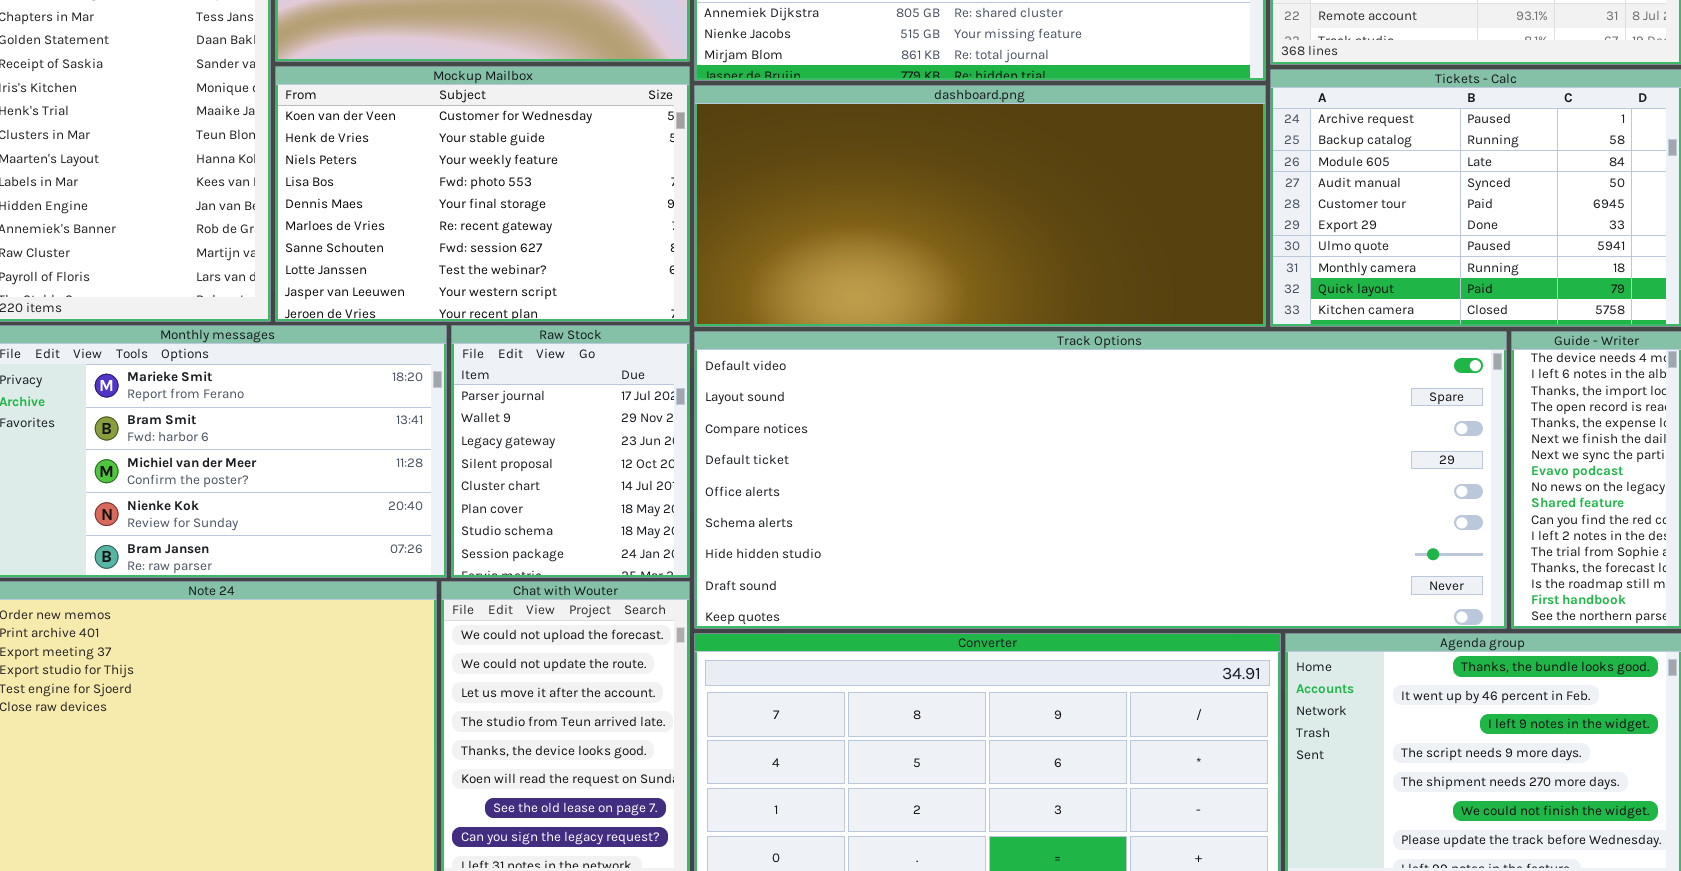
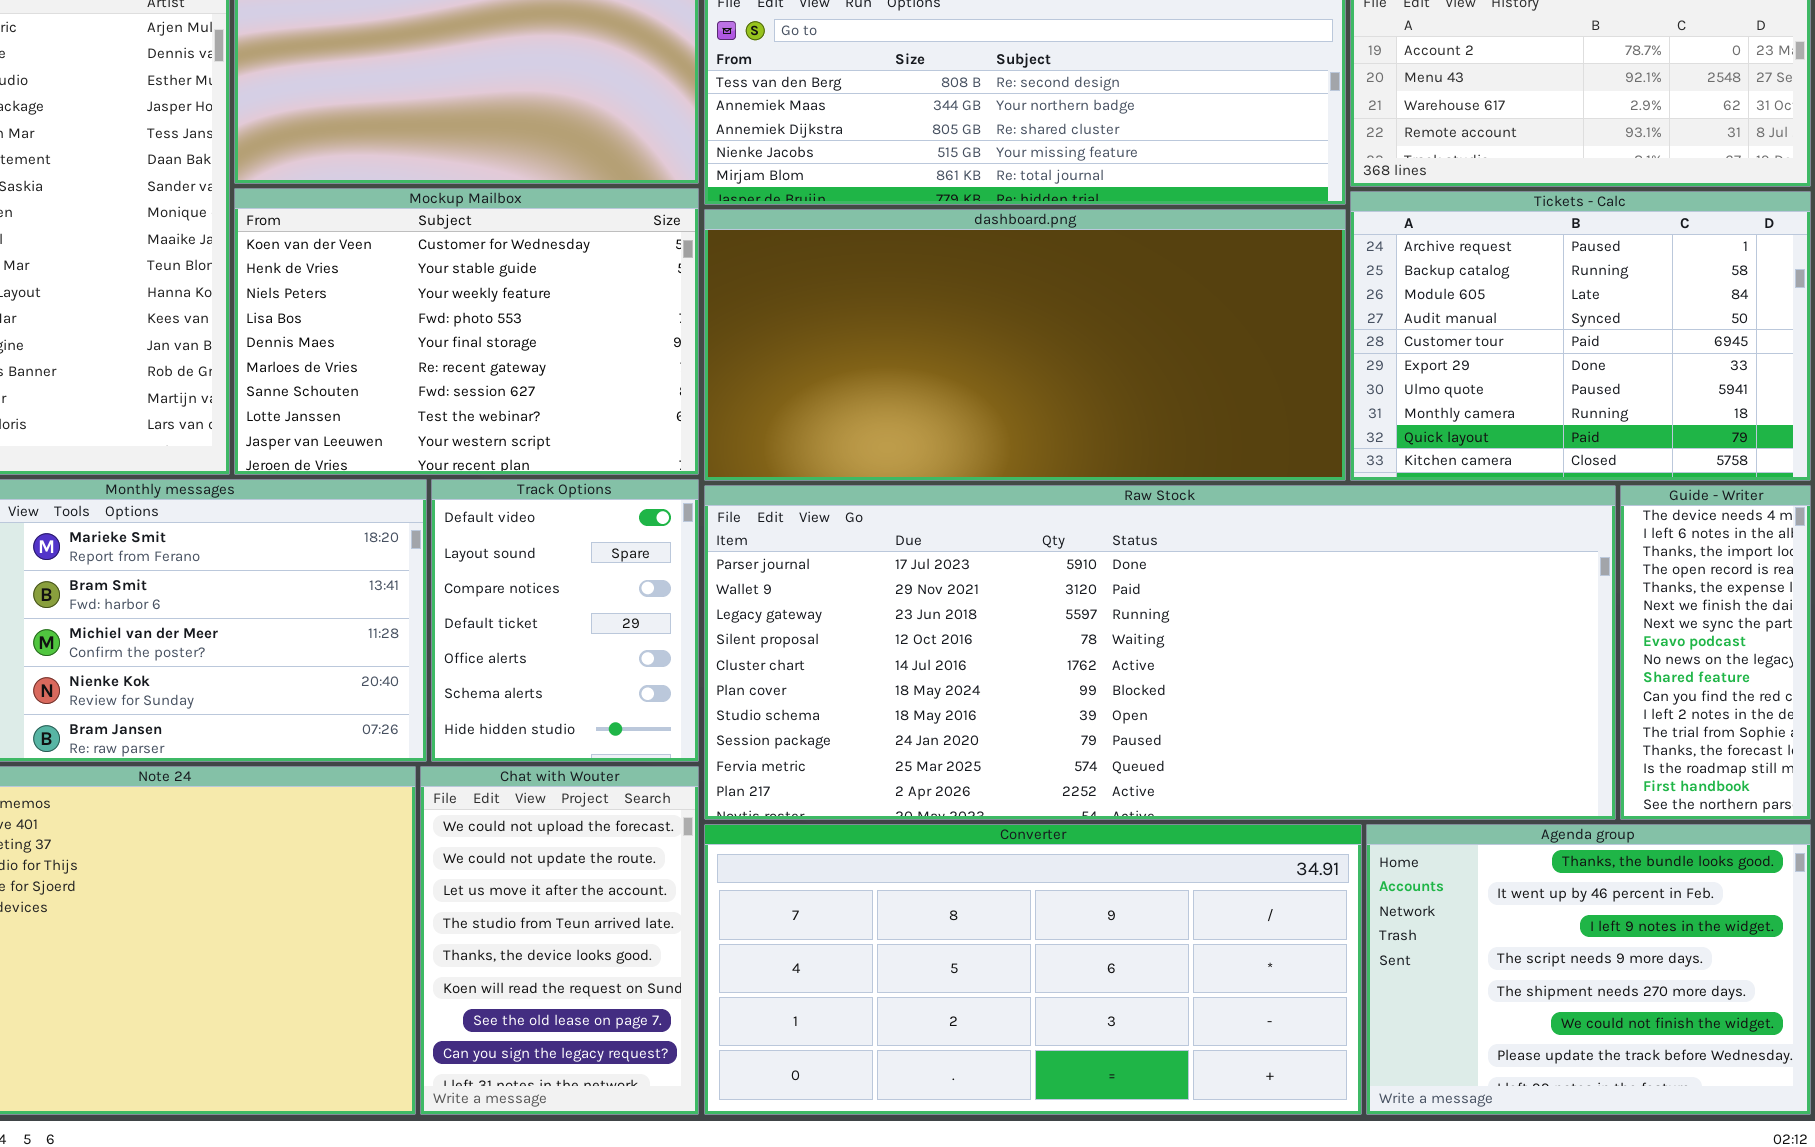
Raw Stock: [451,325,690,578] -> [704,485,1616,820], moved, resized
Track Options: [694,331,1507,629] -> [431,479,699,762], moved, resized

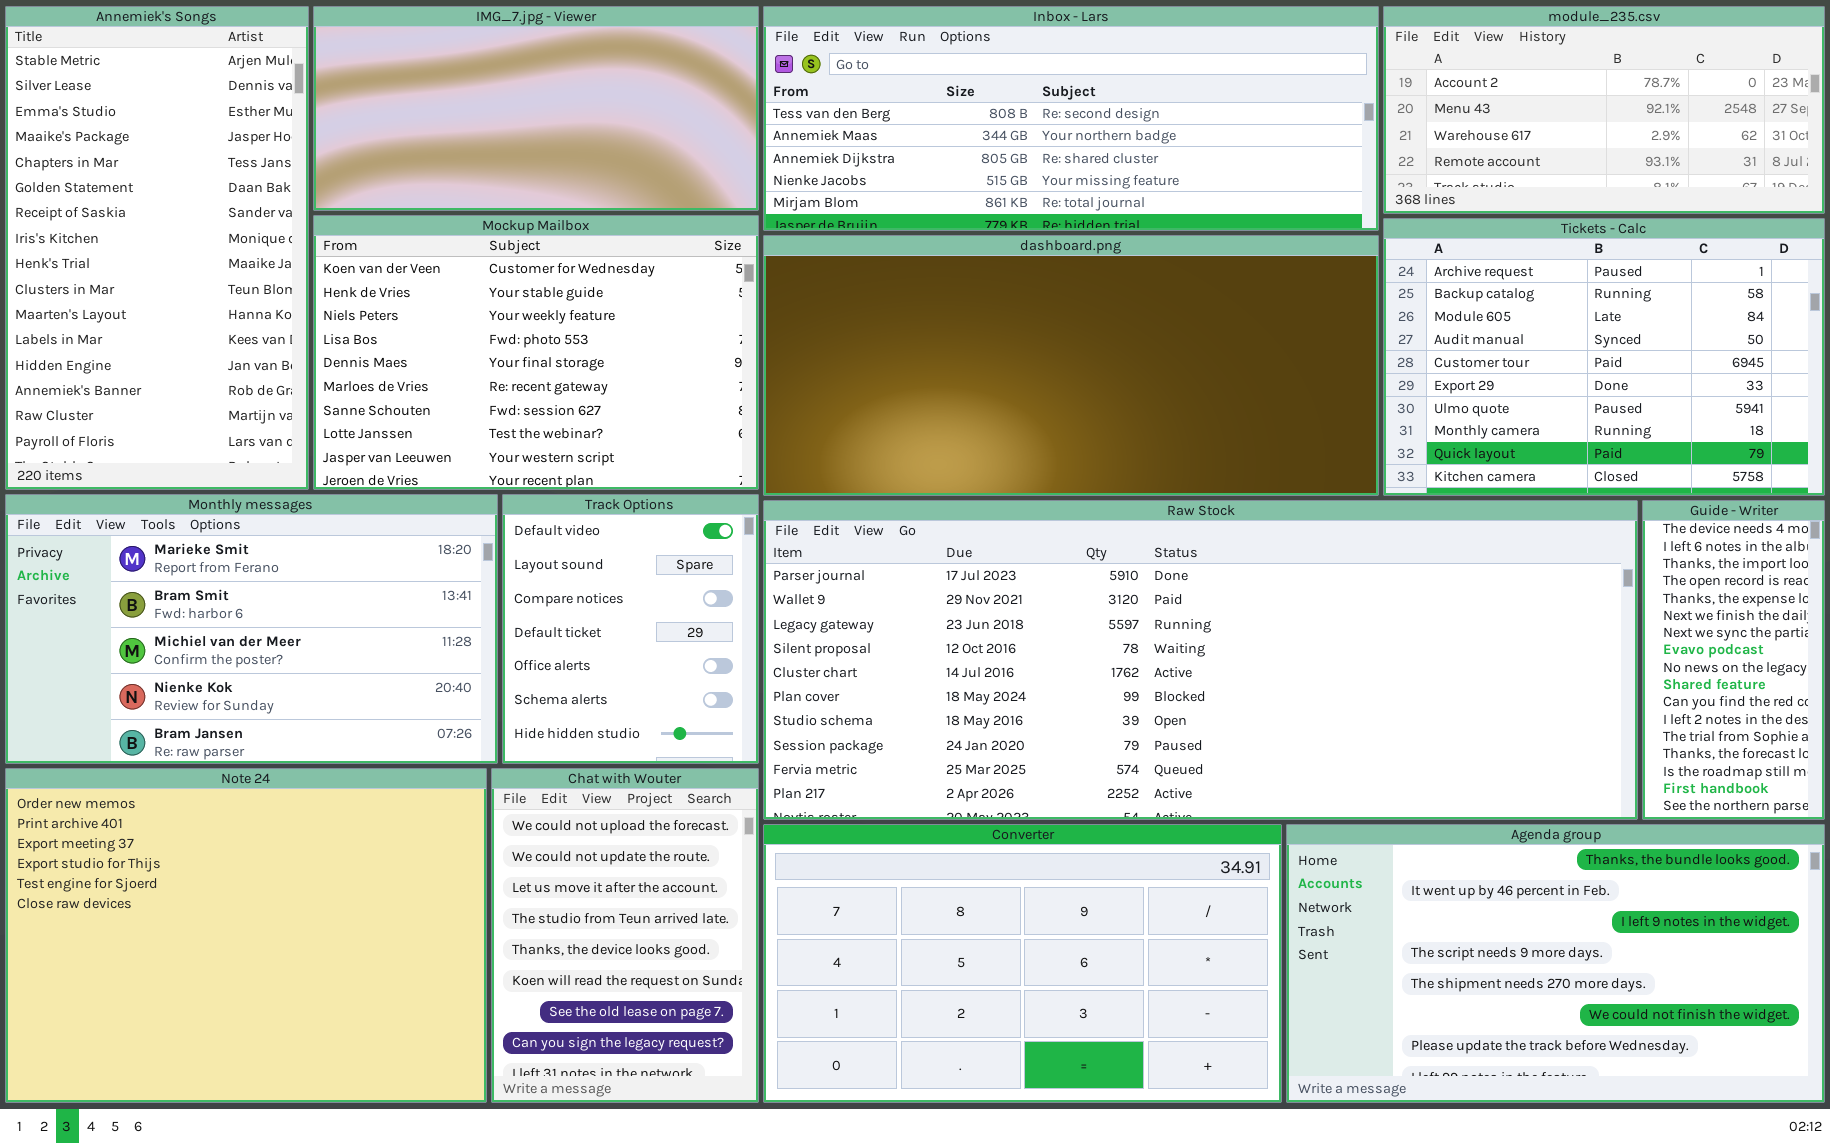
Converter: [704,824,1362,1115] -> [763,824,1282,1103], resized
Agenda group: [1366,824,1811,1115] -> [1286,824,1825,1103], resized

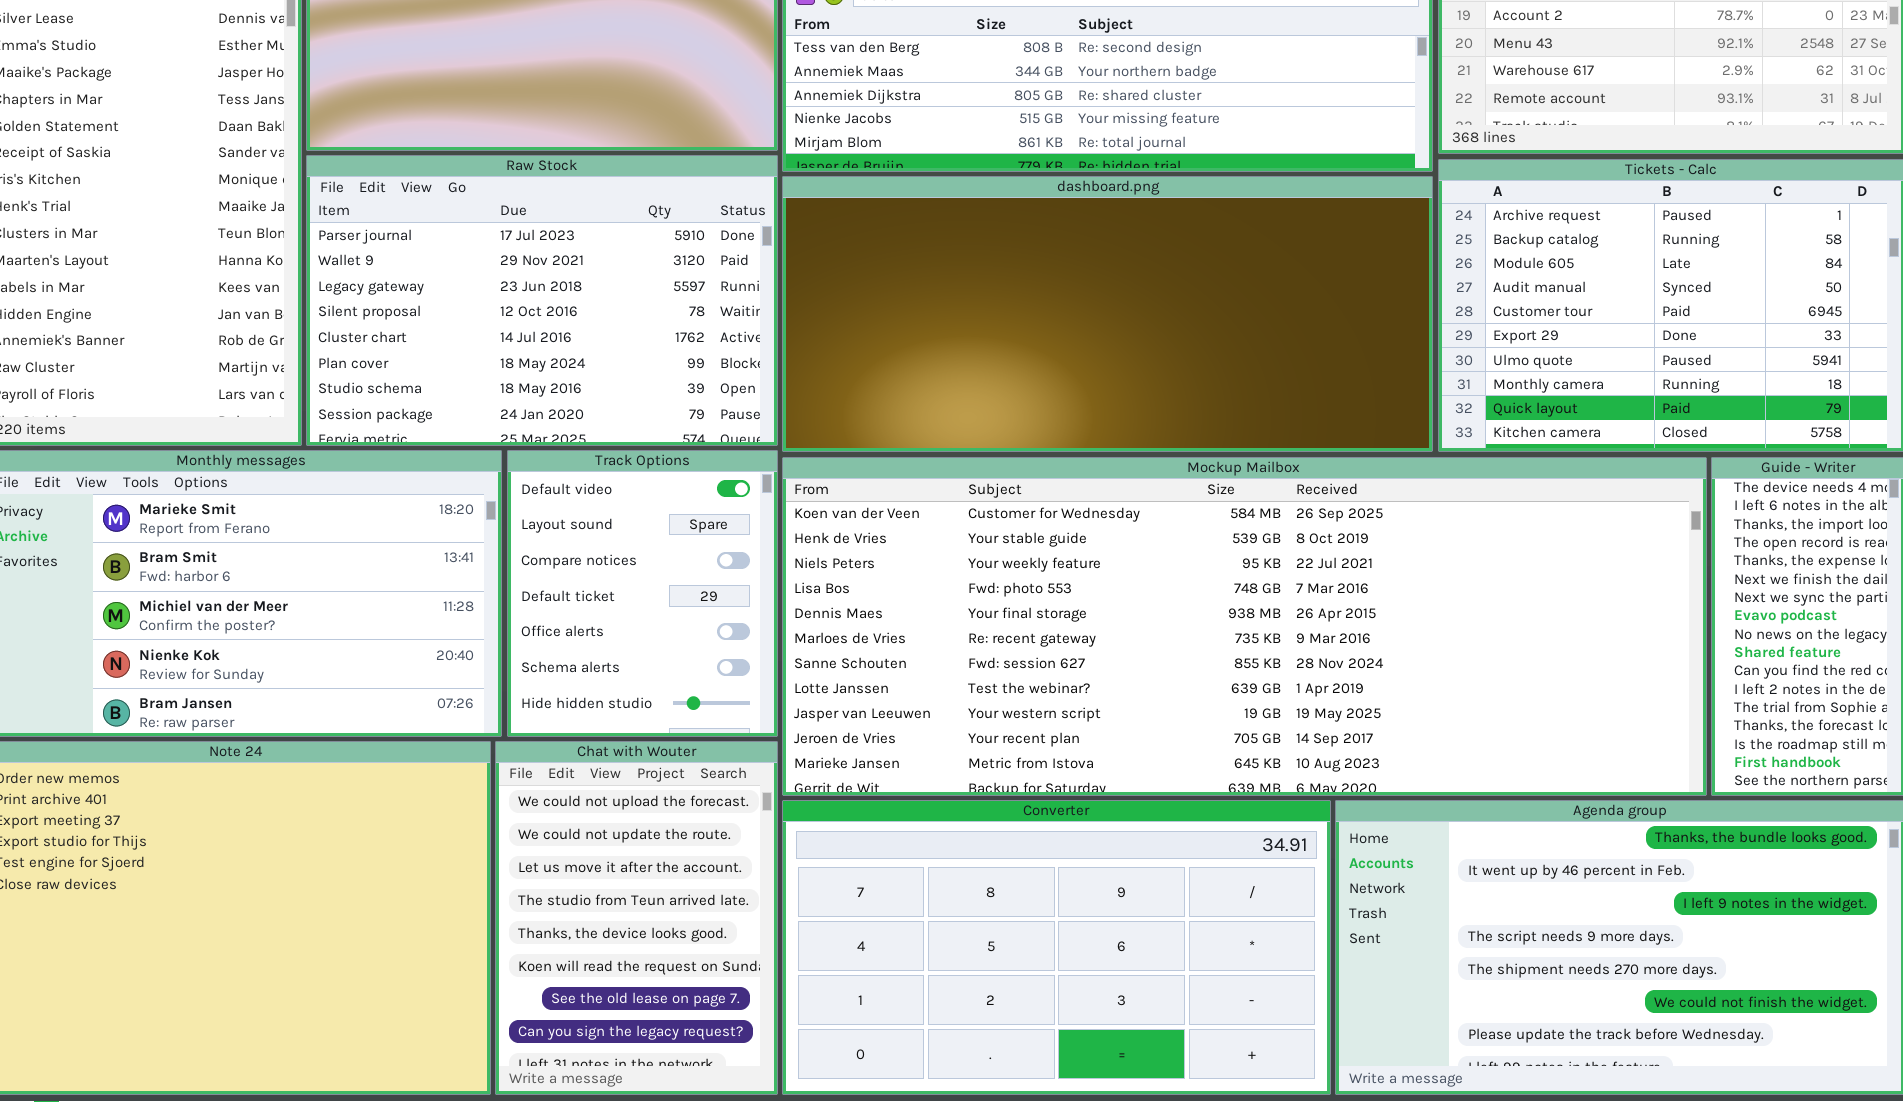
Mockup Mailbox: [313,215,759,490] -> [782,457,1707,796], moved, resized
Raw Stock: [763,500,1638,820] -> [306,155,778,446], moved, resized

